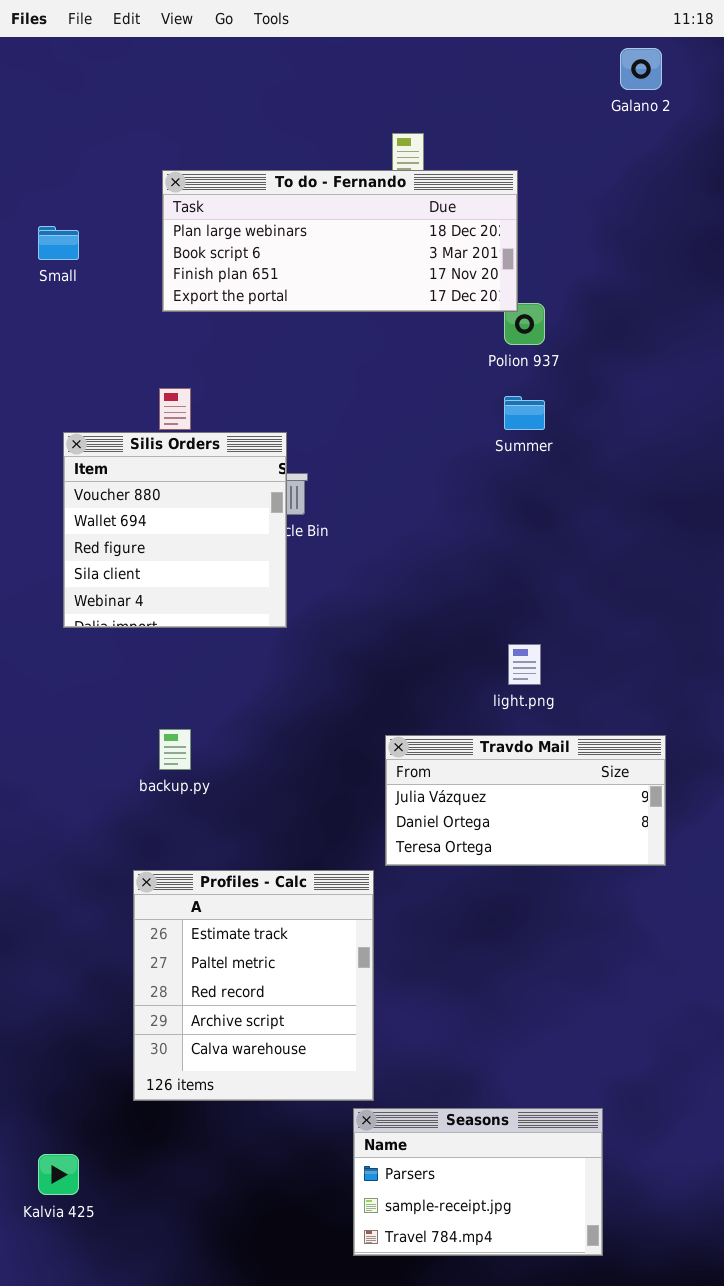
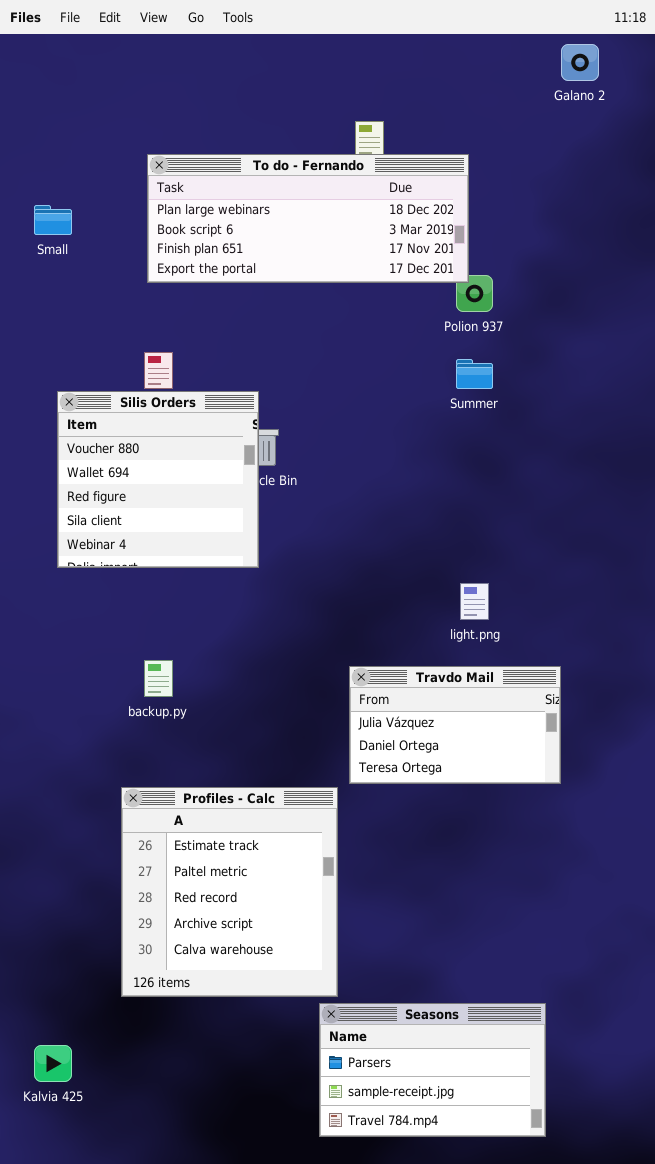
Travdo Mail: [385,735,666,866] -> [349,666,561,784], resized

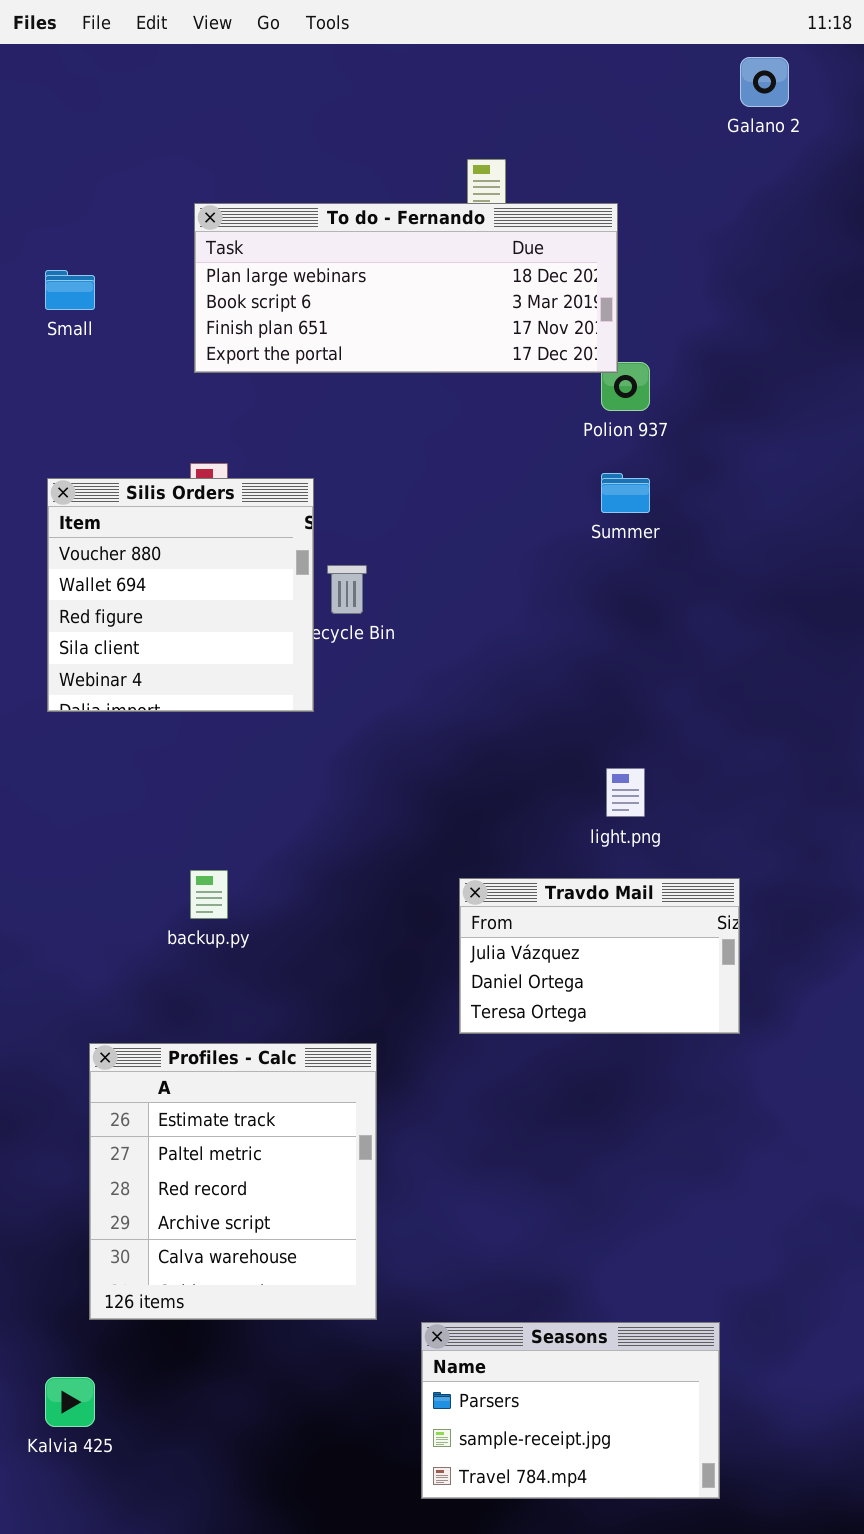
Silis Orders: [57,391,259,568] -> [47,478,314,712], moved
Profiles - Calc: [121,787,338,997] -> [89,1043,377,1320], moved

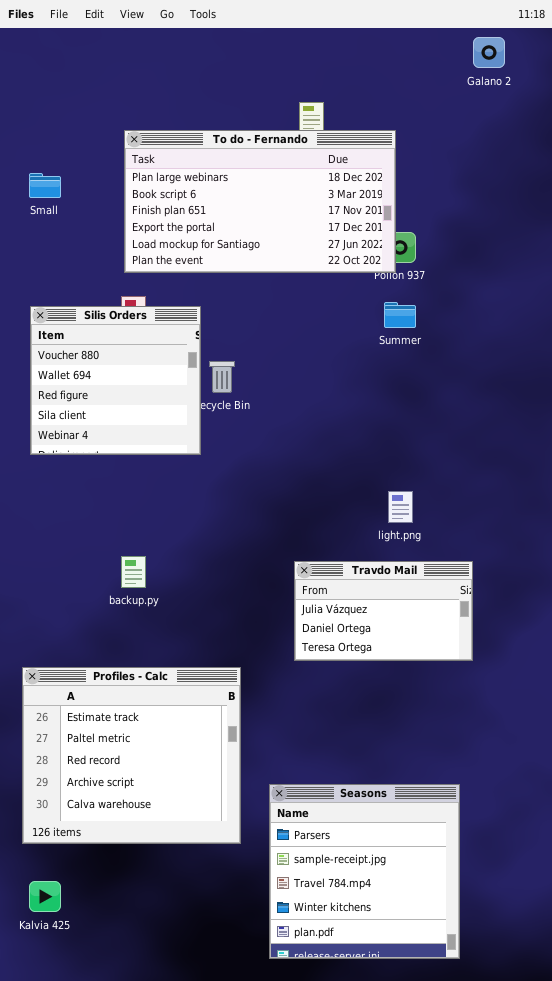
To do - Fernando: [194,203,618,373] -> [124,130,396,273], resized
Profiles - Calc: [89,1043,377,1320] -> [22,667,241,844], resized
Seasons: [421,1322,720,1499] -> [269,784,460,959], resized

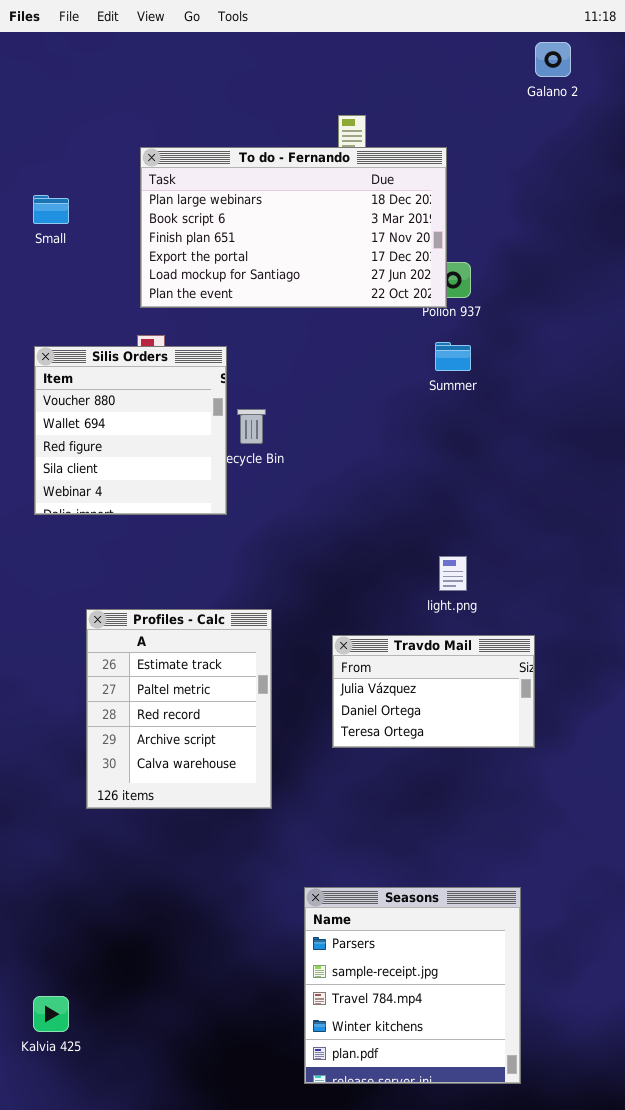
Profiles - Calc: [22,667,241,844] -> [86,609,272,809], moved, resized

